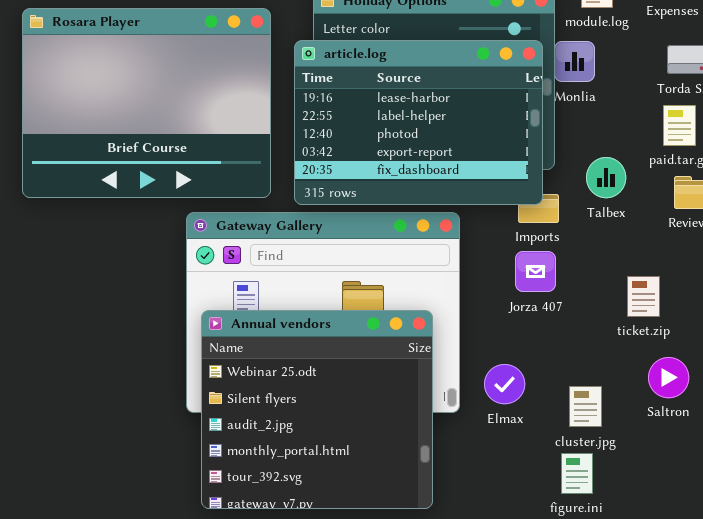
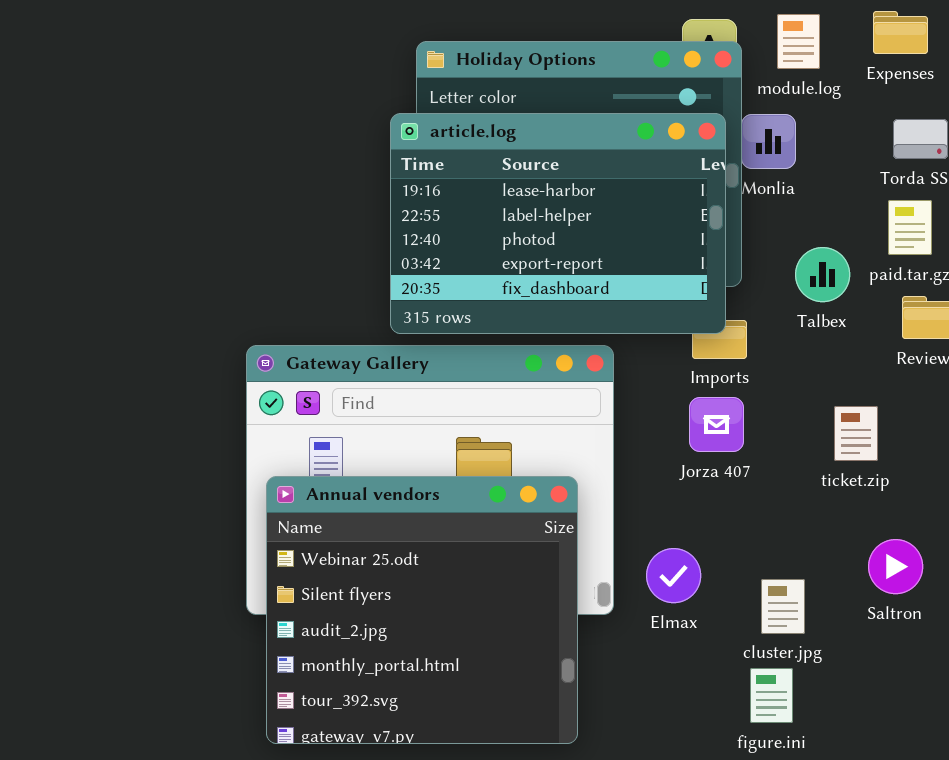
Rosara Player: [22,8,271,198] -> none, closed
Talbex: [586,157,626,198] -> [795,247,850,302], moved
ticket.zip: [627,276,660,317] -> [834,406,878,461], moved

